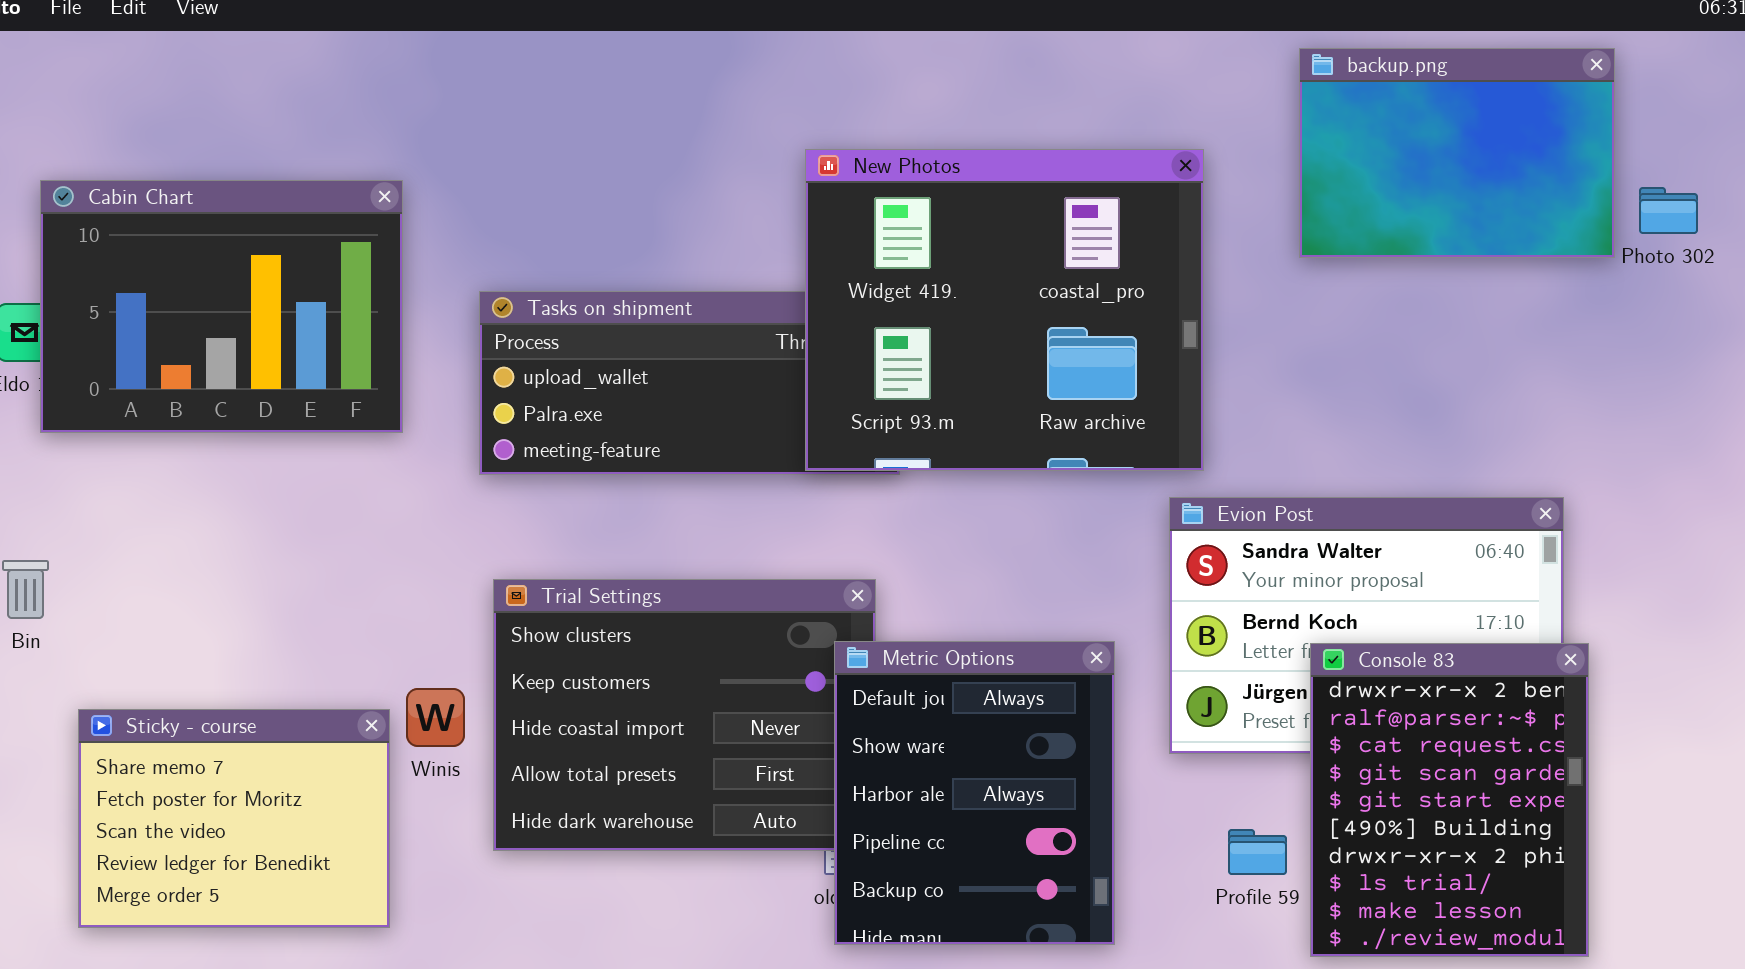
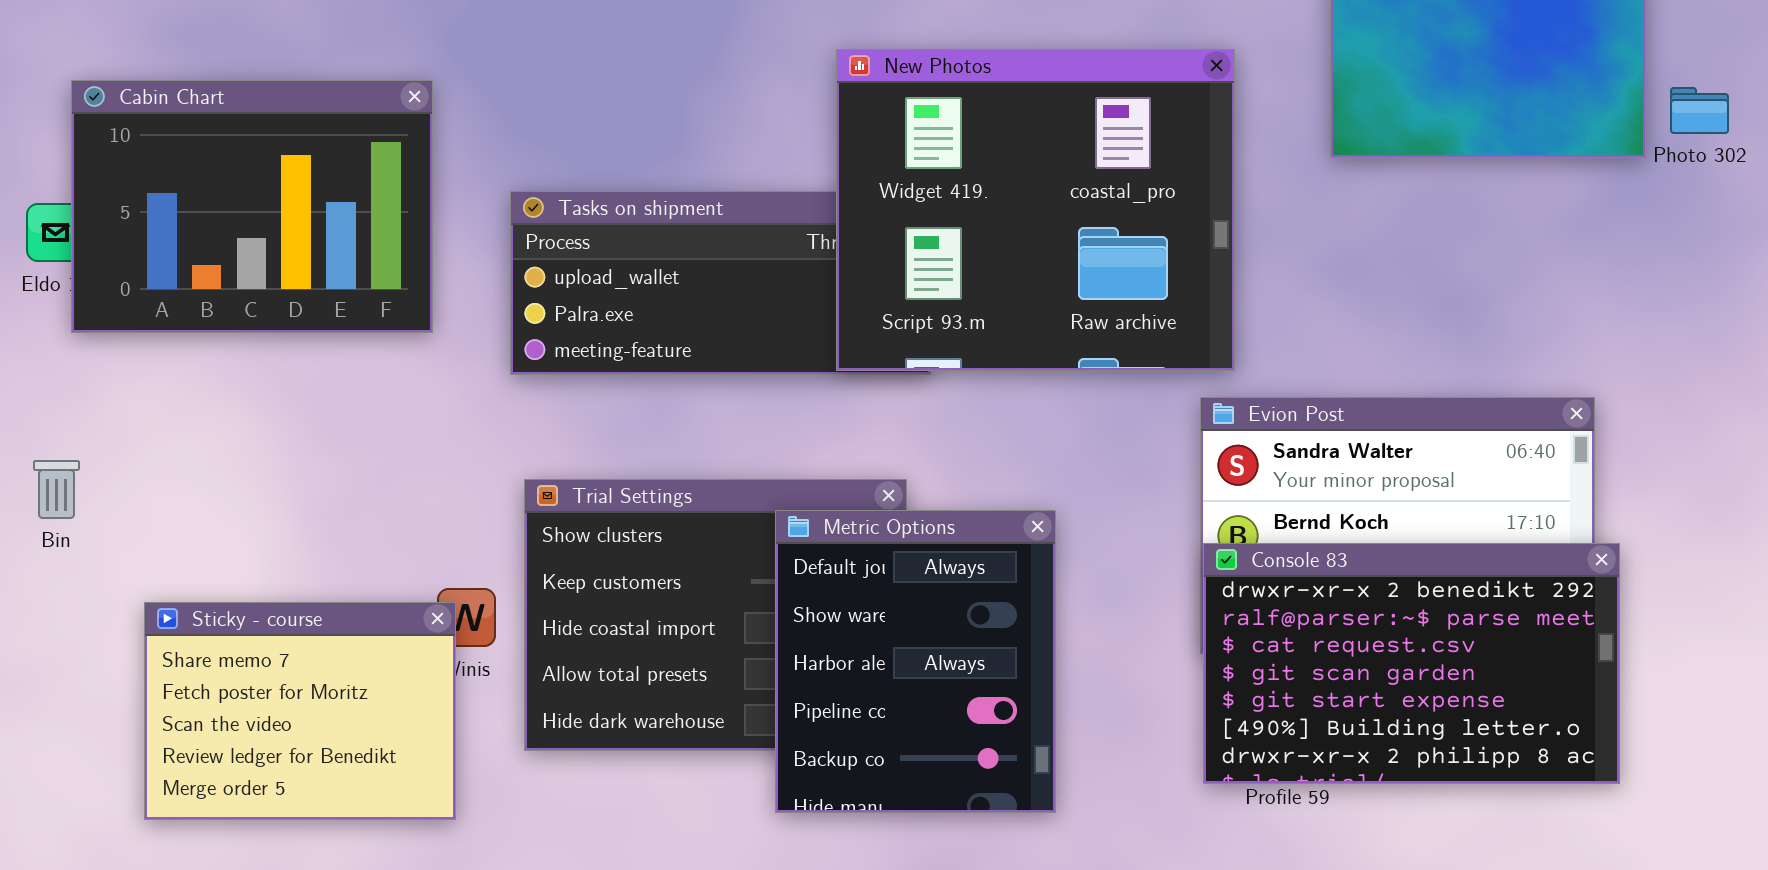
Metric Options: [834,641,1115,945] -> [775,510,1056,813], moved
Console 83: [1310,643,1589,957] -> [1203,543,1620,784], resized
Sticky - course: [78,709,390,928] -> [144,602,456,820], moved

